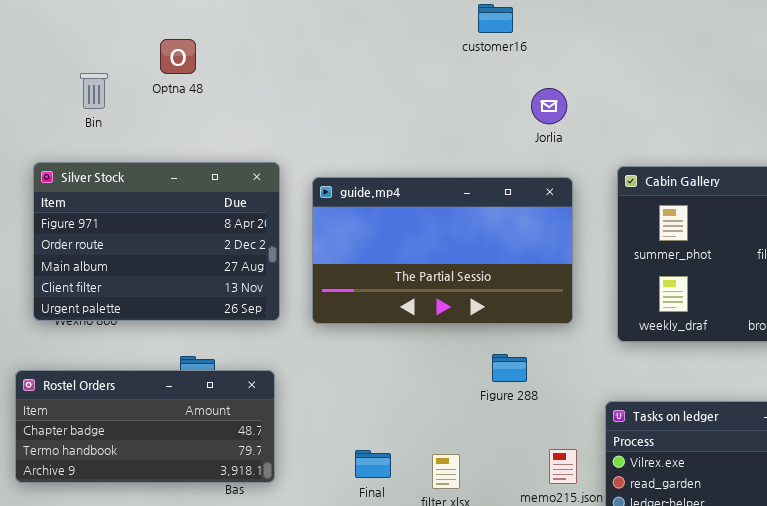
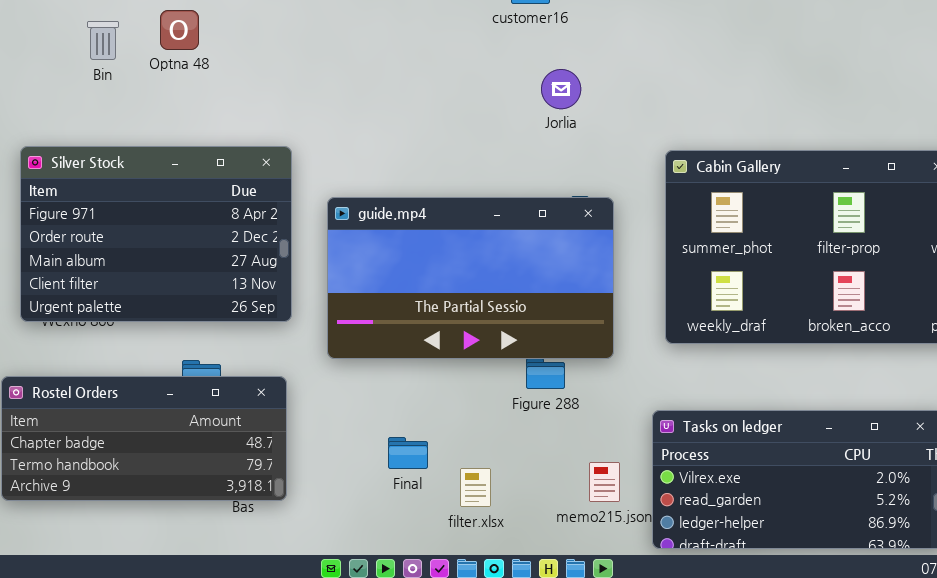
Bin: [80,73,108,109] -> [87,21,119,60], moved
Jorlia: [531,88,567,124] -> [541,69,581,109], moved
guide.mp4: [312,177,573,324] -> [327,197,614,359], moved
Final: [355,450,391,478] -> [388,437,428,469], moved

